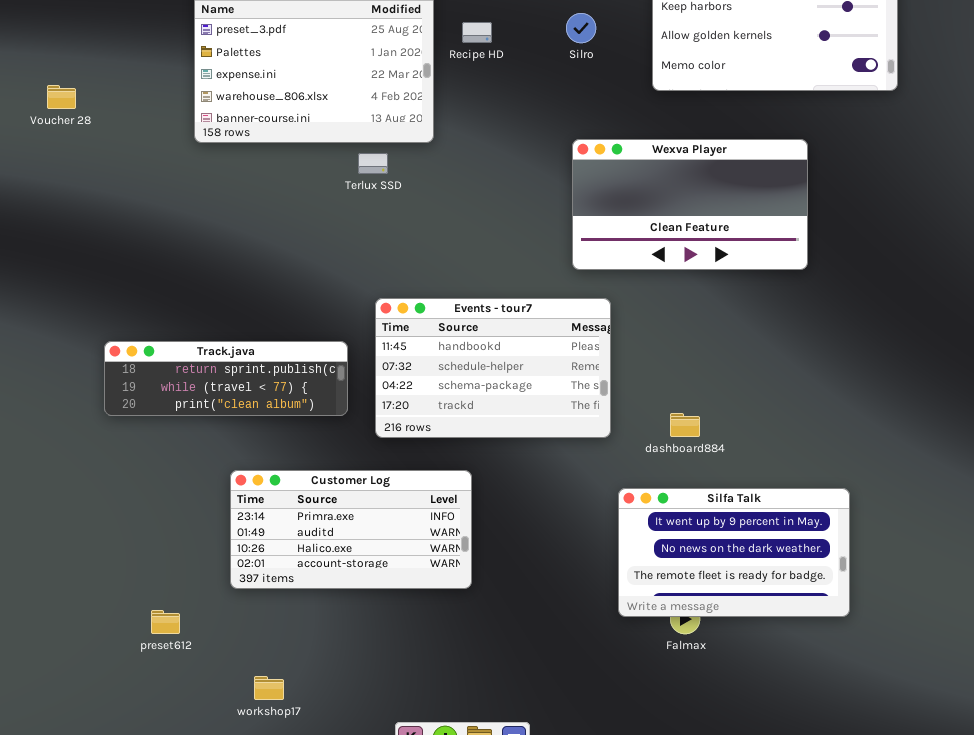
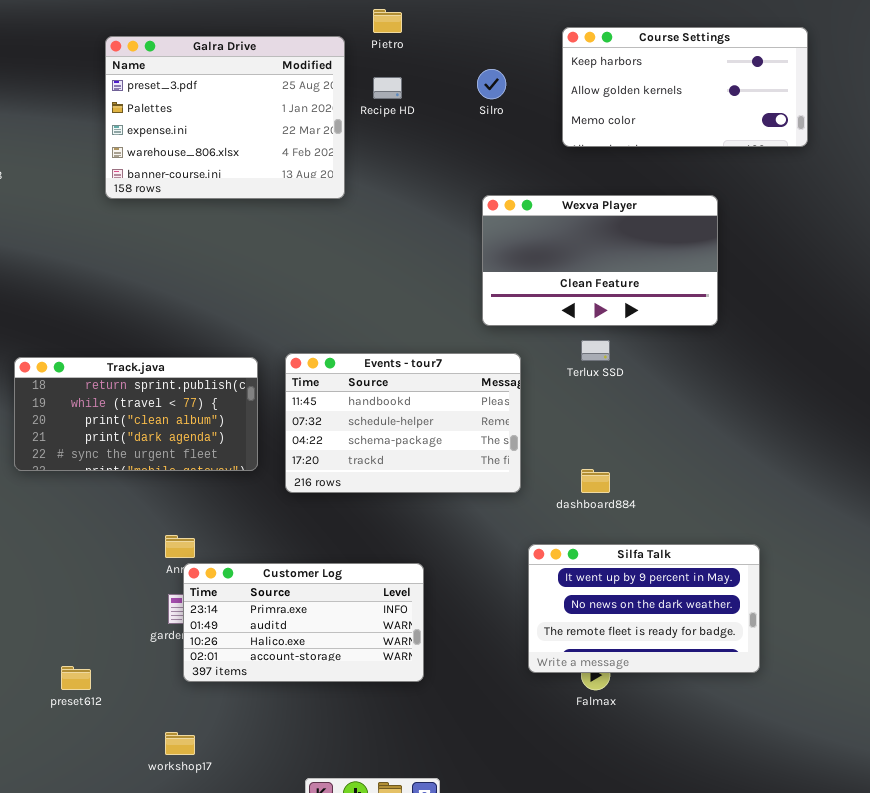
Terlux SSD: [358,153,388,174] -> [581,340,610,361], moved
Track.java: [104,341,348,416] -> [14,357,258,471], resized
Customer Log: [230,470,472,589] -> [183,563,424,682], moved

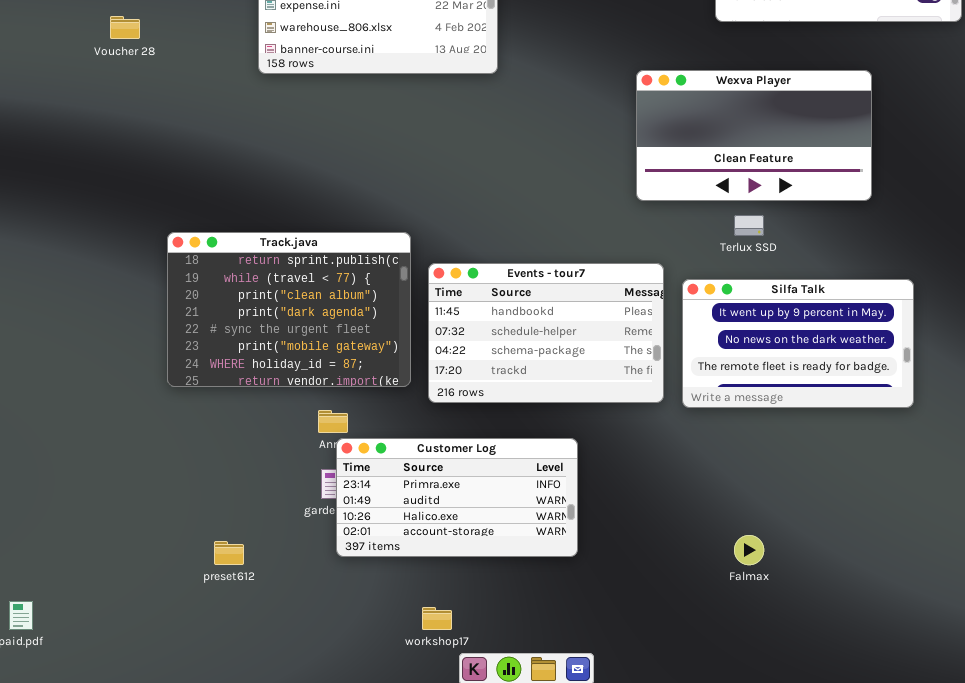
Events - tour7: [285,353,521,493] -> [428,263,664,403], moved
Track.java: [14,357,258,471] -> [167,232,411,387], resized
Silfa Talk: [528,544,760,673] -> [682,279,914,408], moved
workshop17: [165,732,195,755] -> [422,607,452,630], moved

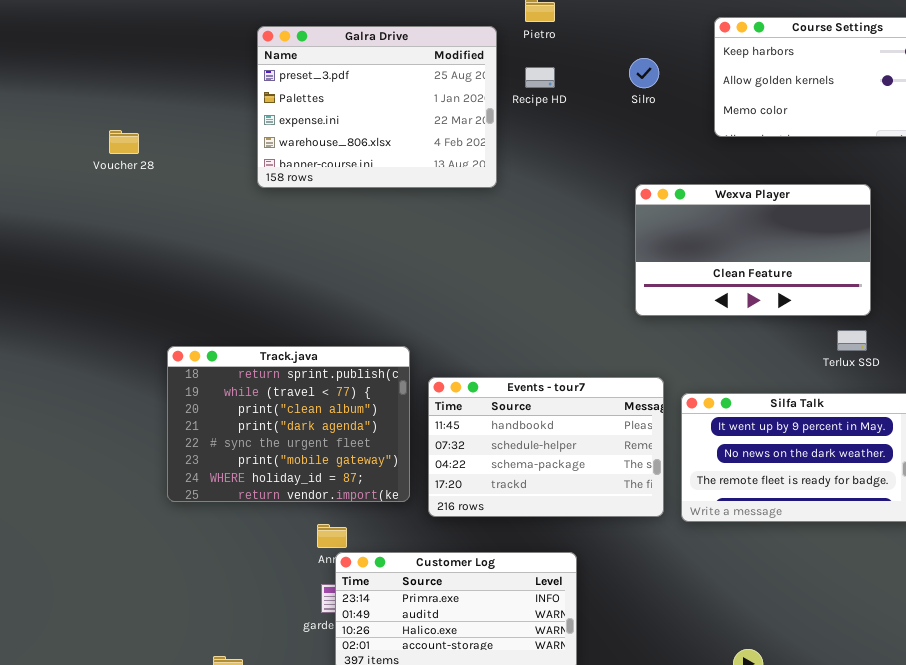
Terlux SSD: [734,215,764,236] -> [837,330,867,351], moved

